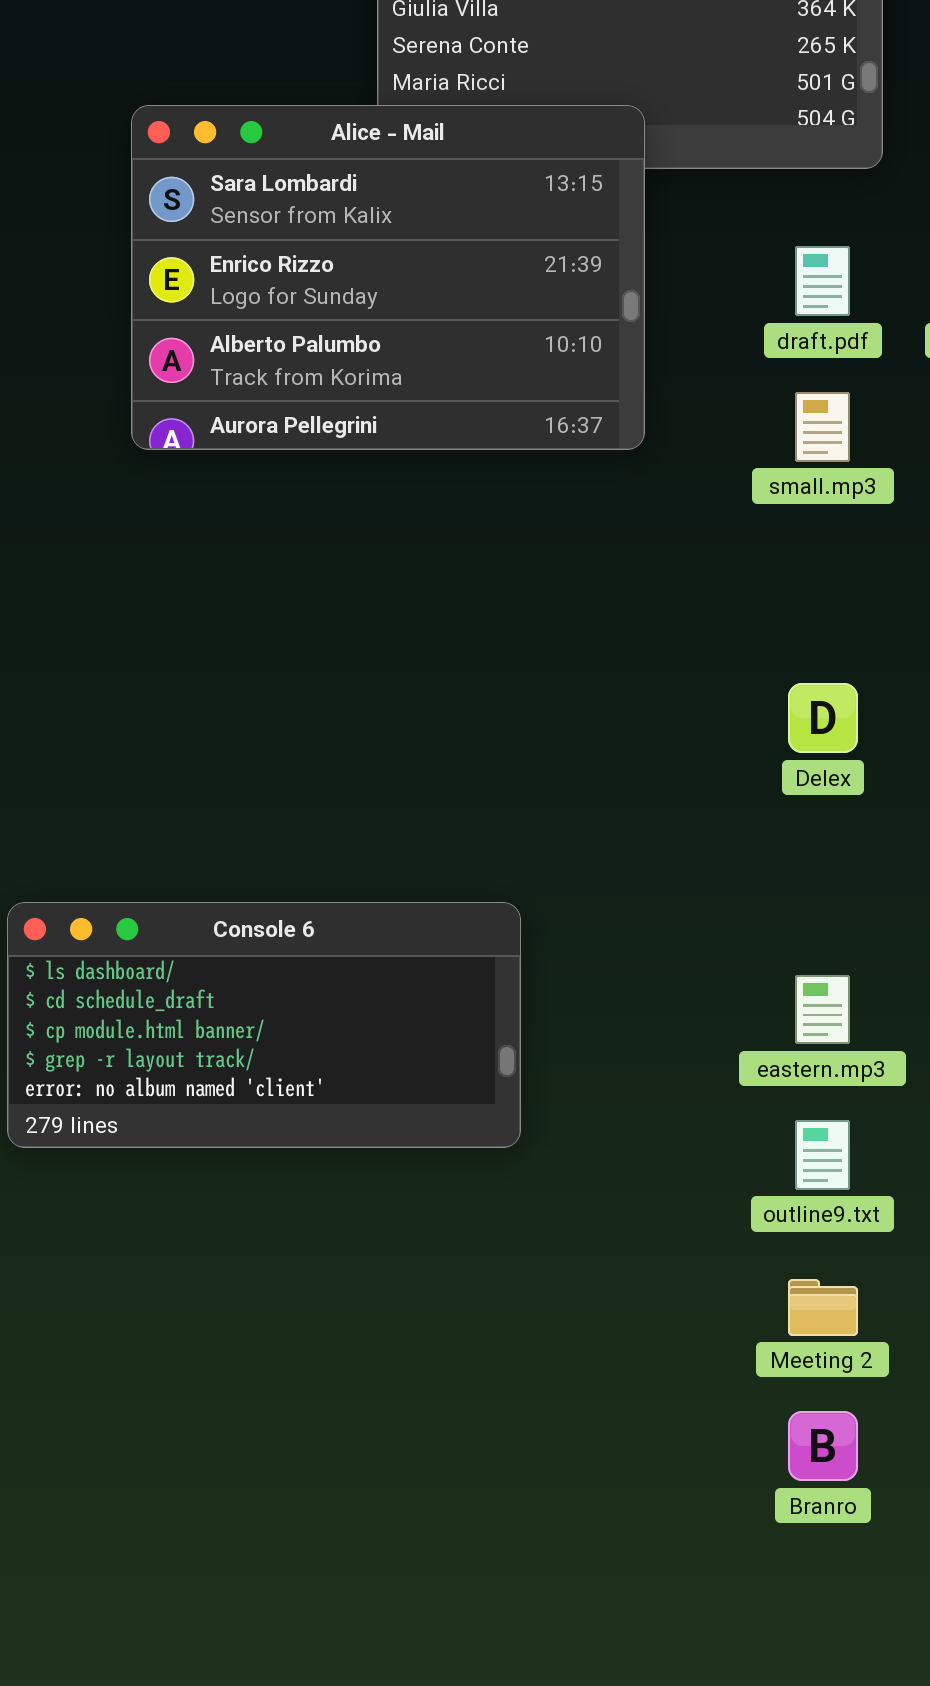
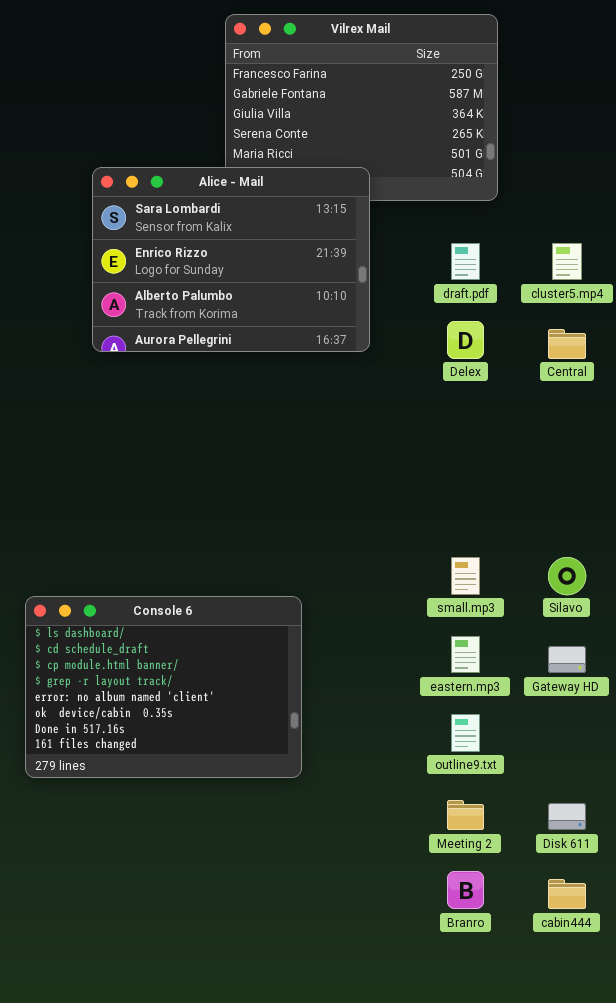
small.mp3: [795,392,850,462] -> [451,557,480,595], moved
Delex: [788,683,858,753] -> [447,321,484,359], moved
Console 6: [7,902,521,1148] -> [25,596,302,778], resized

